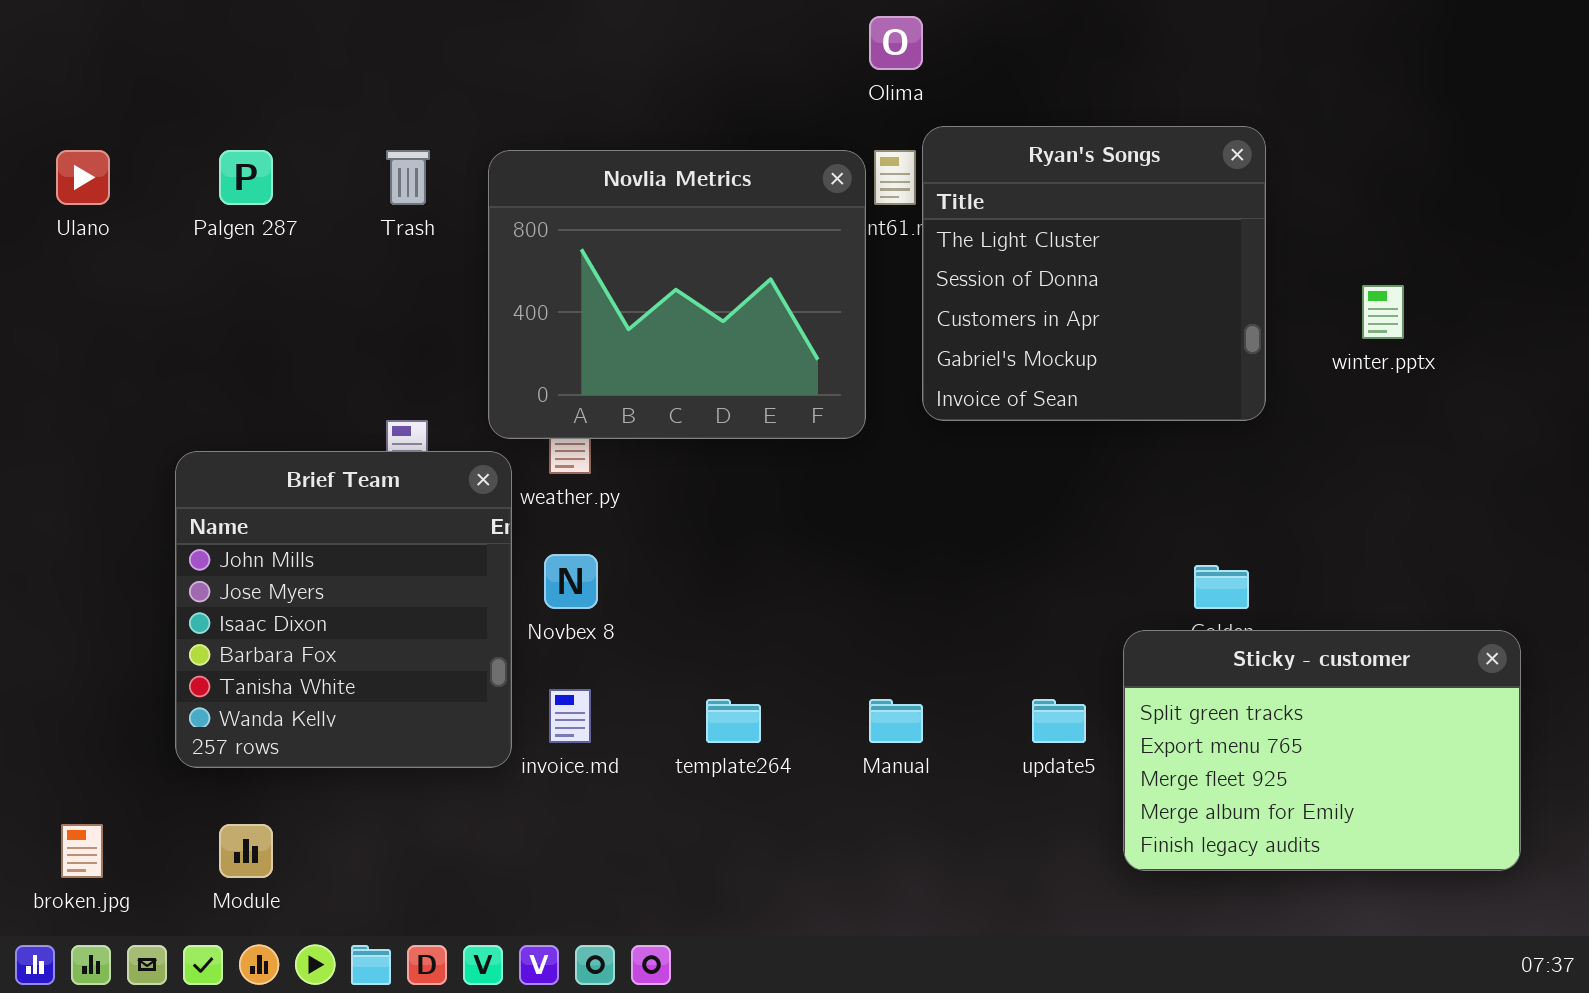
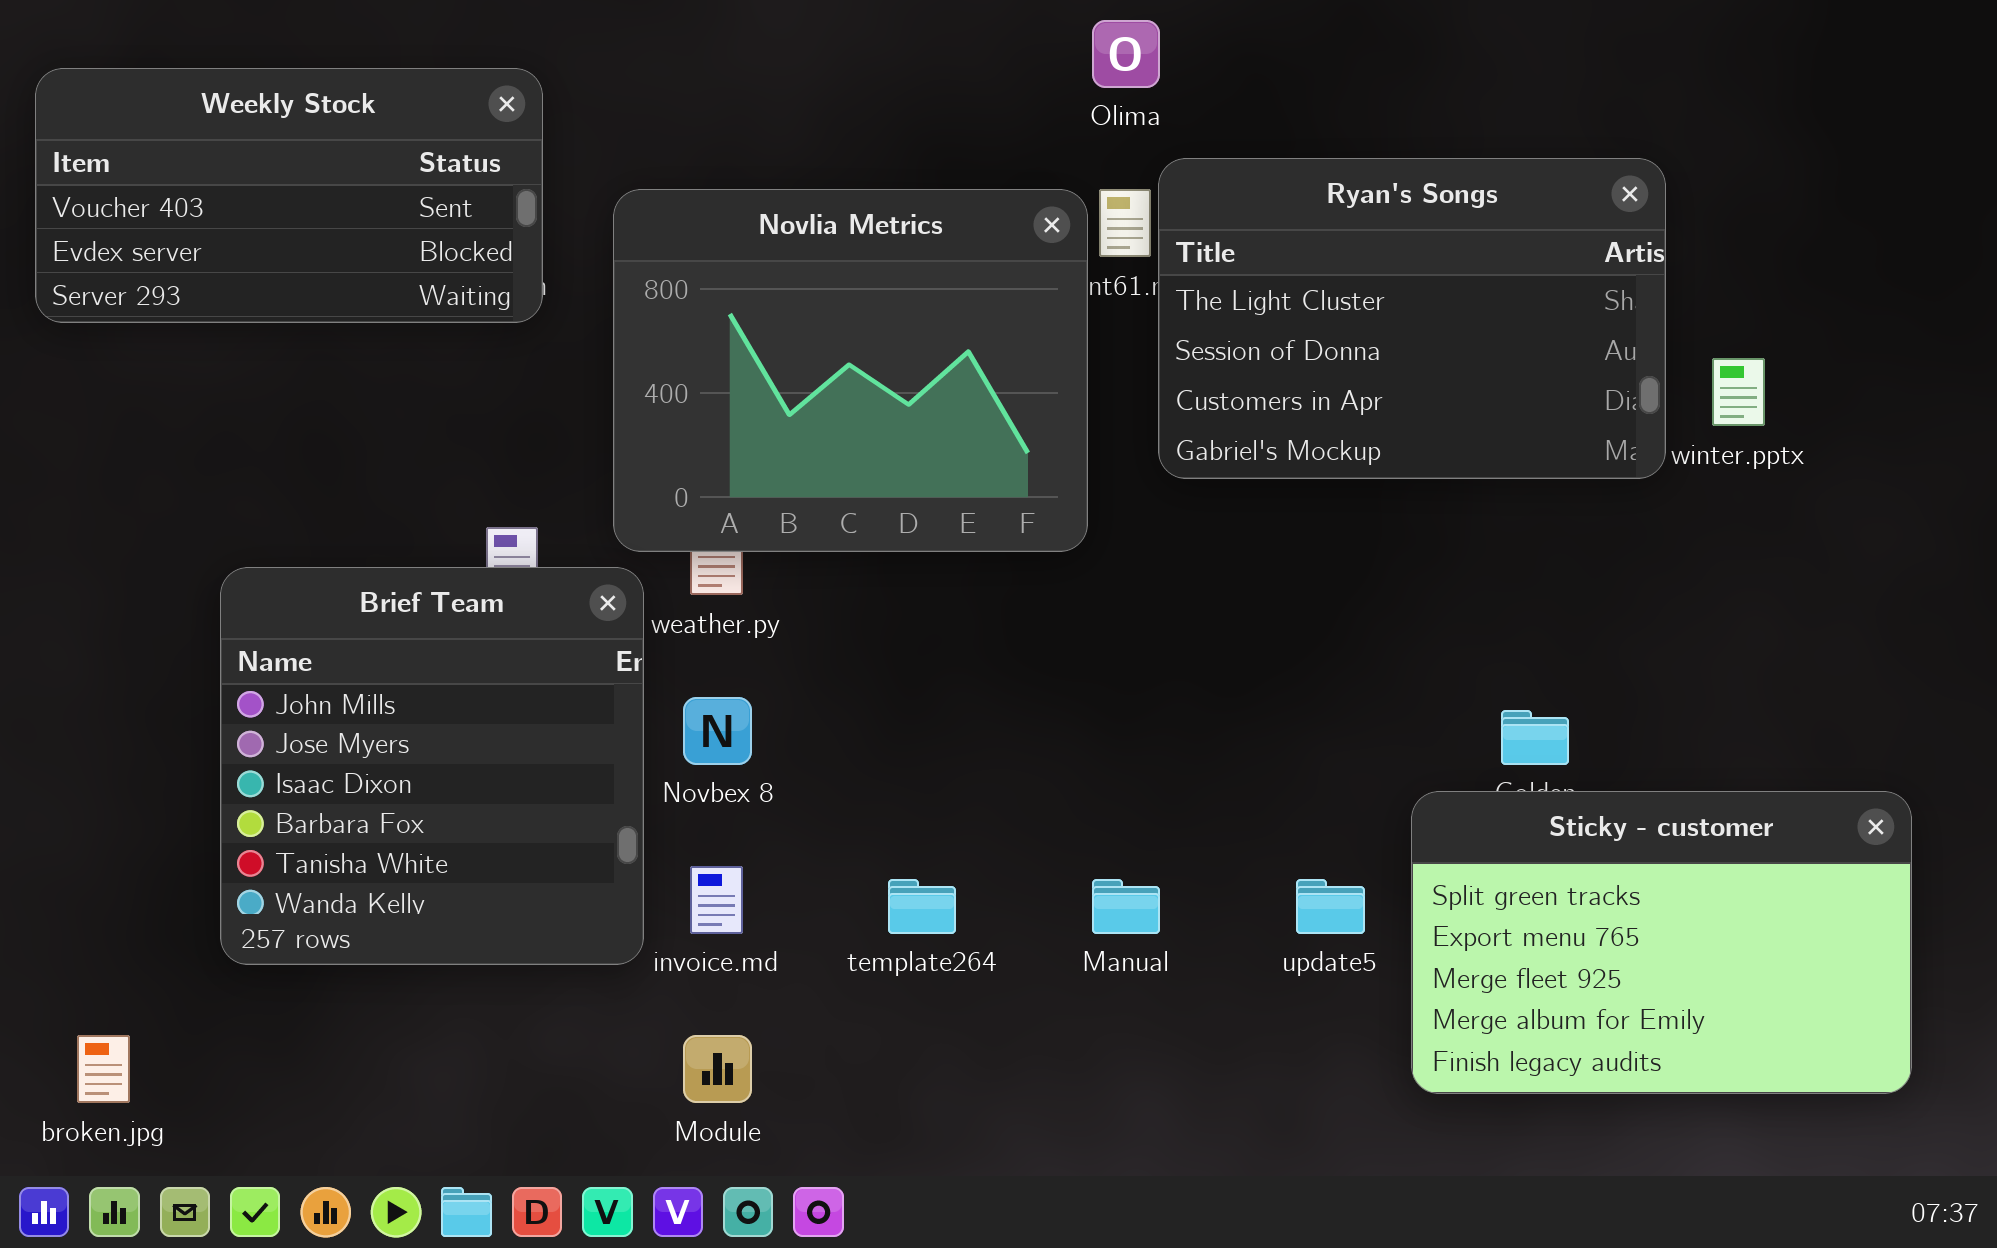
Weekly Stock: none -> [35,68,543,323], opened
Ryan's Songs: [922,126,1266,421] -> [1158,158,1666,479], resized
Module: [219,824,273,878] -> [683,1035,752,1103], moved

